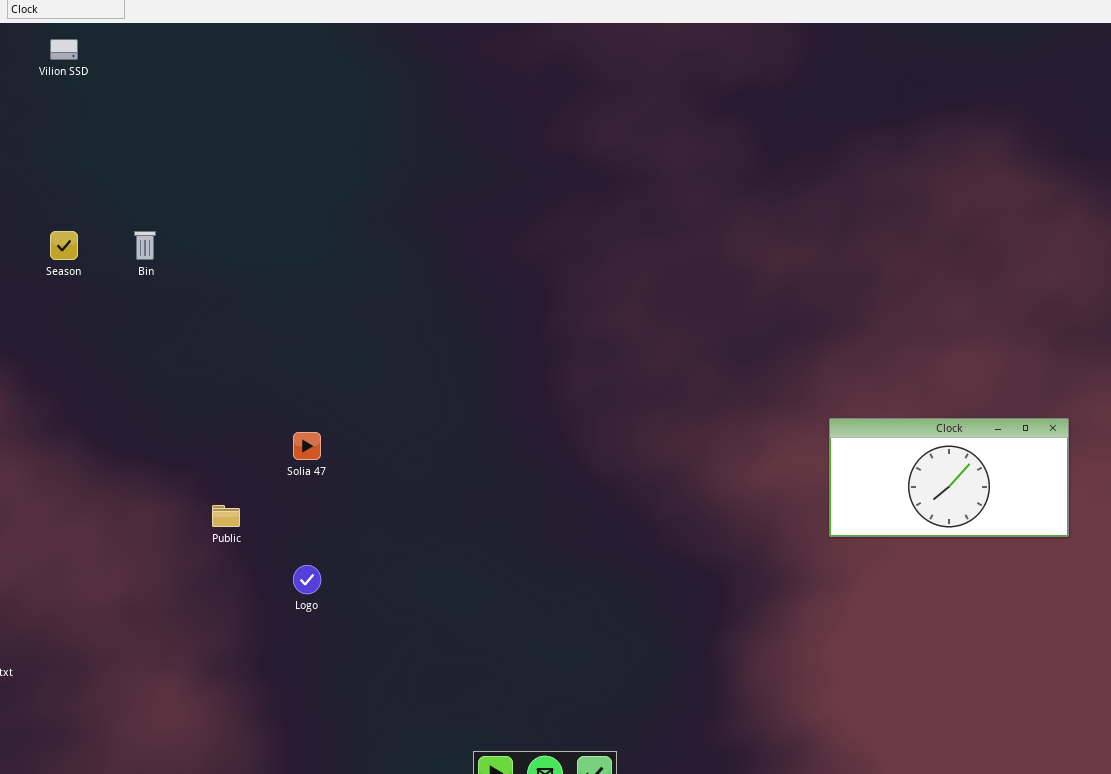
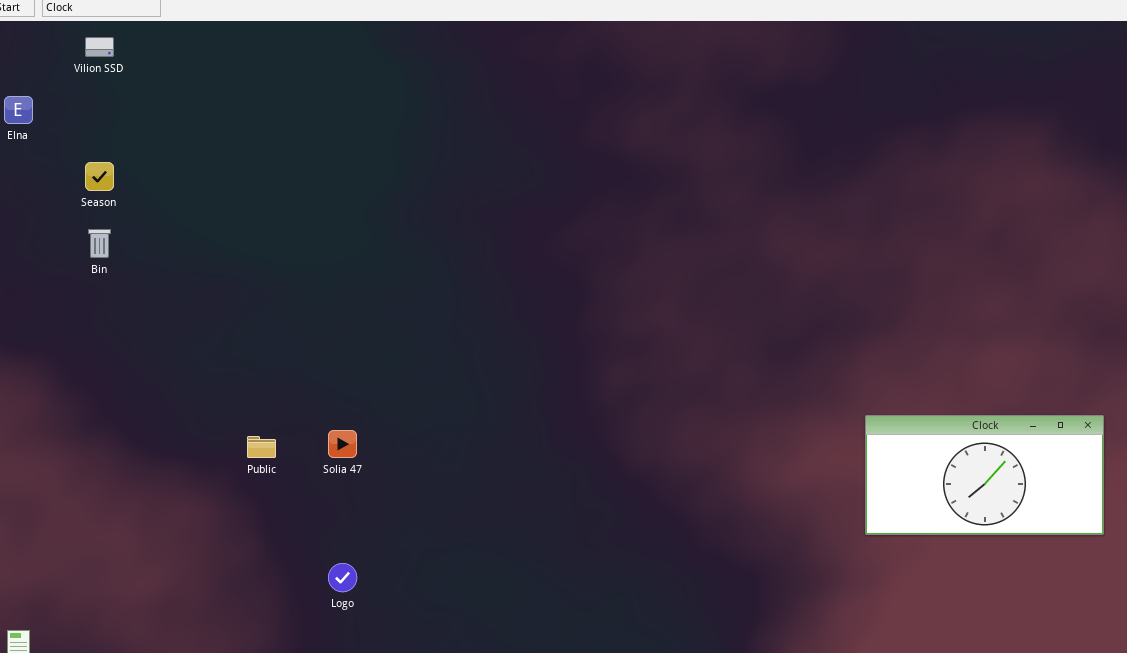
Season: [50,231,78,260] -> [85,162,114,191], moved
Bin: [134,231,156,260] -> [88,229,111,258], moved
Public: [212,505,240,527] -> [247,436,276,458], moved

